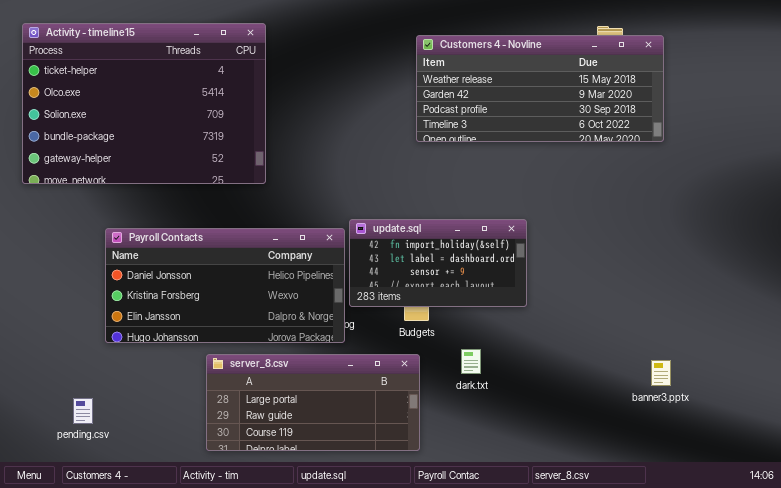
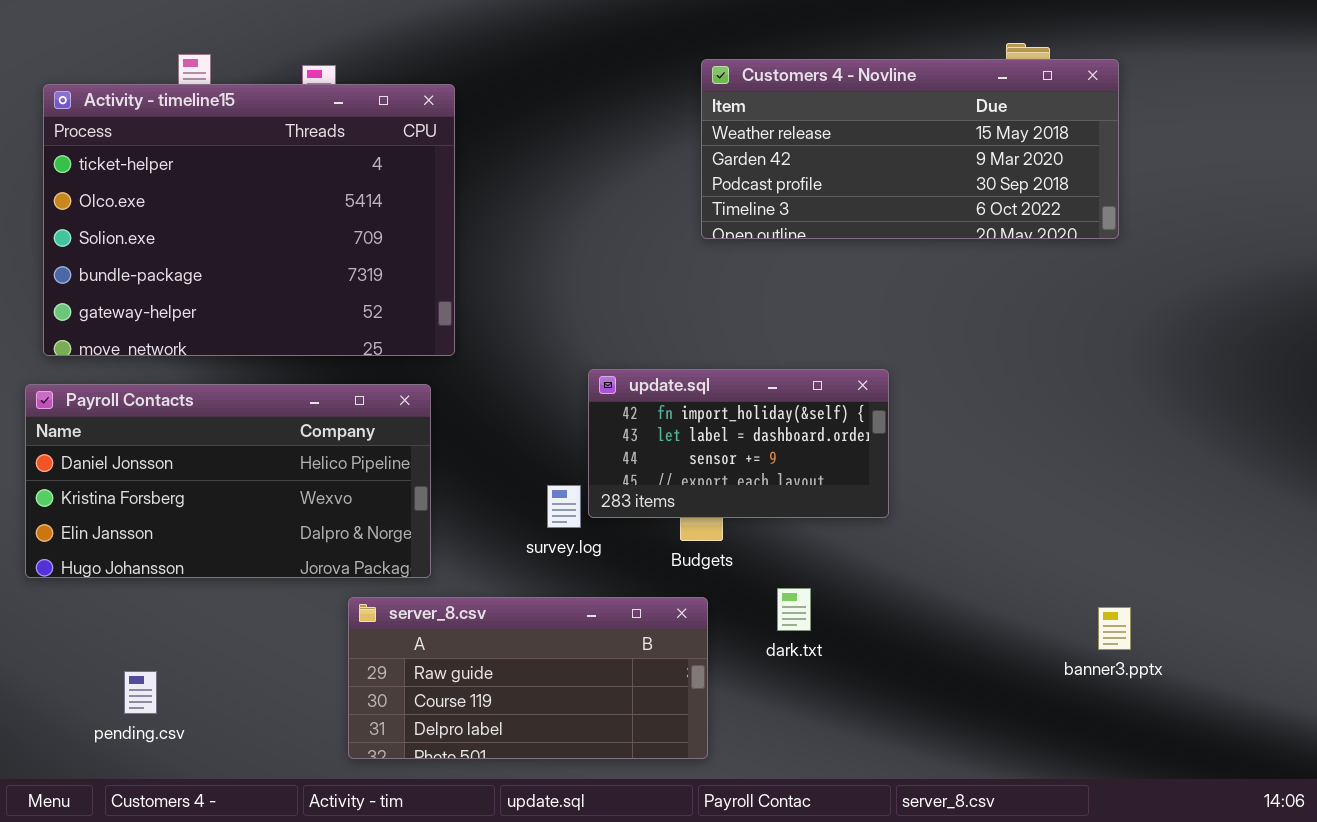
Activity - timeline15: [22,23,266,184] -> [43,84,455,356], moved
Payroll Contacts: [105,228,345,343] -> [25,384,431,578], moved
server_8.csv: [206,354,420,451] -> [348,597,708,759], scrolled down 1 row

